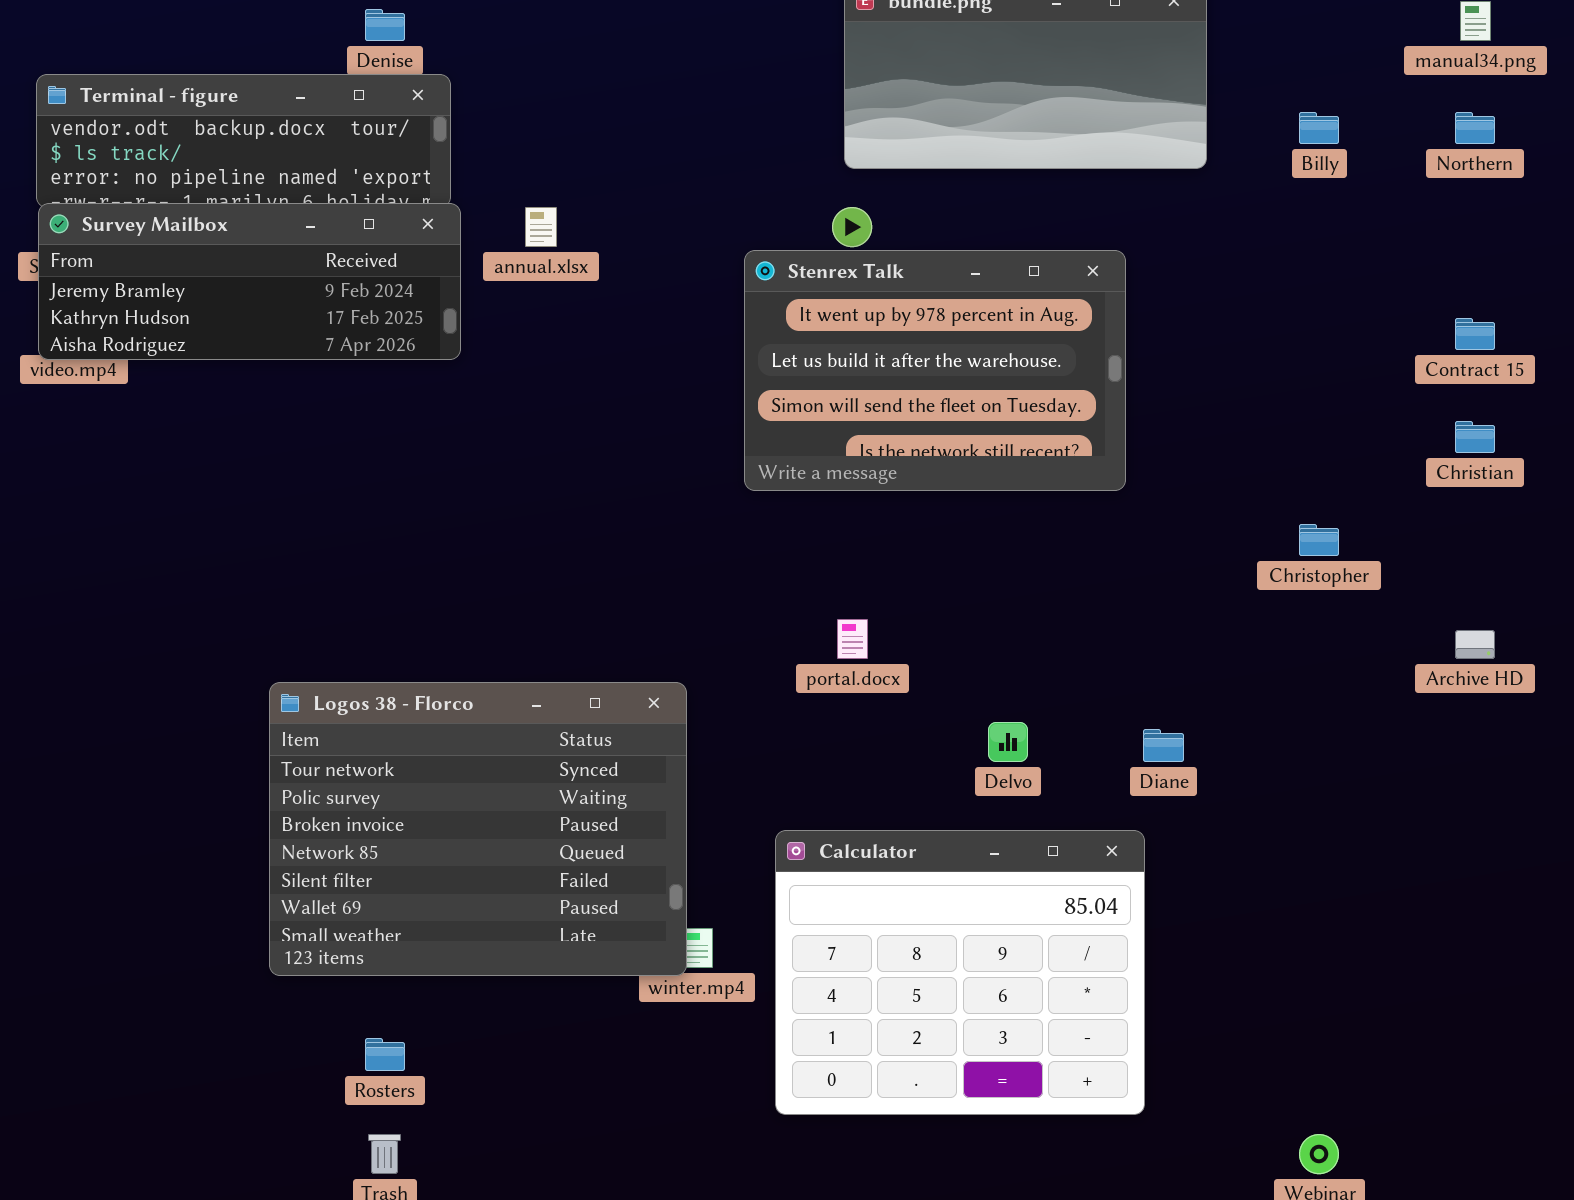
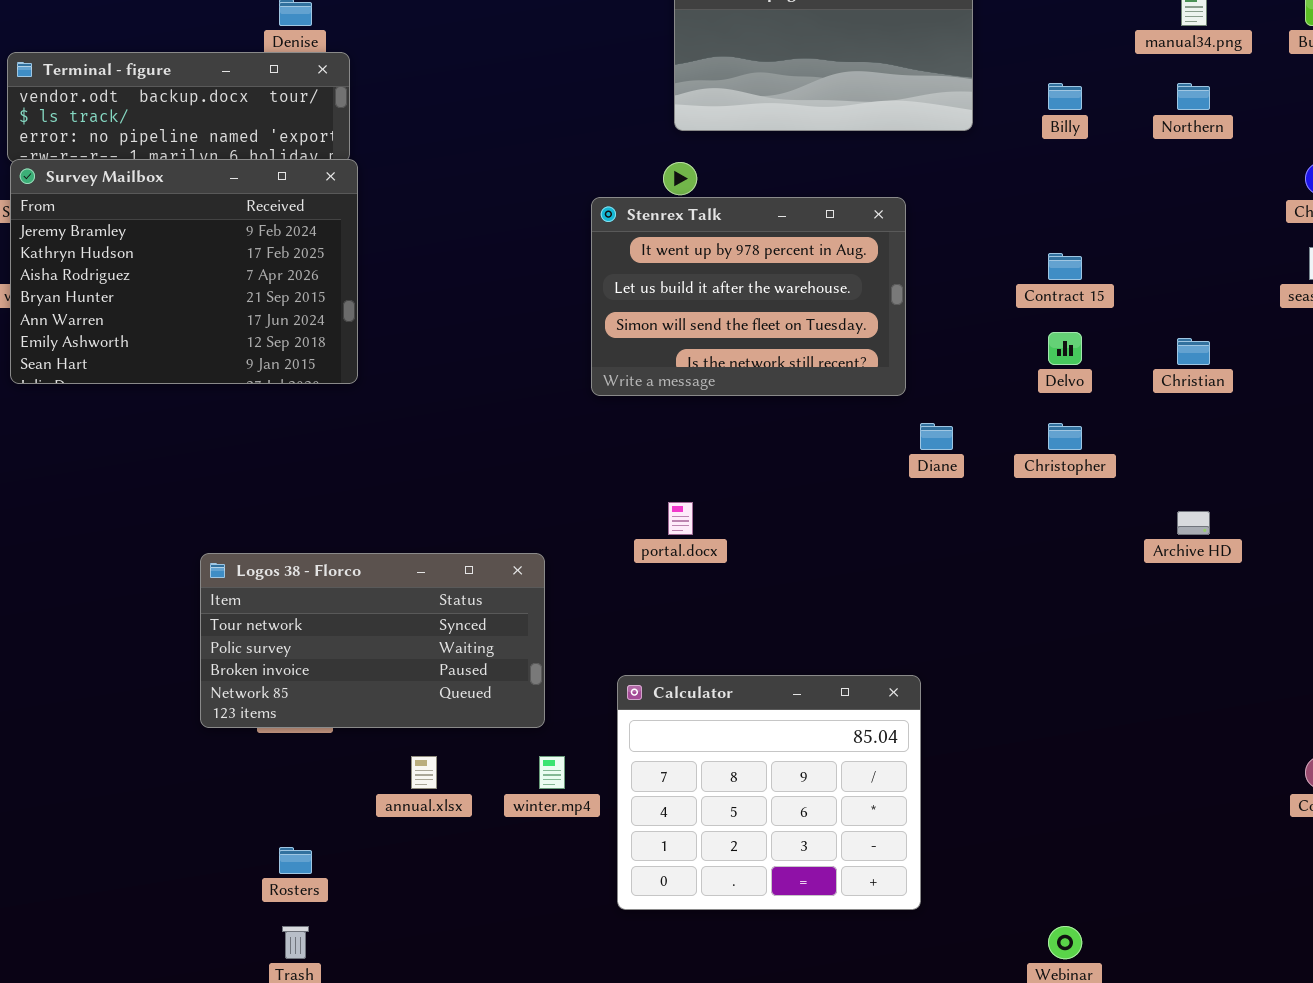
Survey Mailbox: [38,203,461,360] -> [10,159,358,384], resized
annual.xlsx: [525,207,557,247] -> [411,756,437,789], moved
Contract 15: [1455,318,1495,350] -> [1048,253,1082,280], moved
Logos 38 - Florco: [269,682,687,976] -> [200,553,545,728], resized
Delvo: [988,722,1028,762] -> [1048,332,1082,365], moved
Diane: [1143,729,1184,762] -> [920,423,953,450], moved

